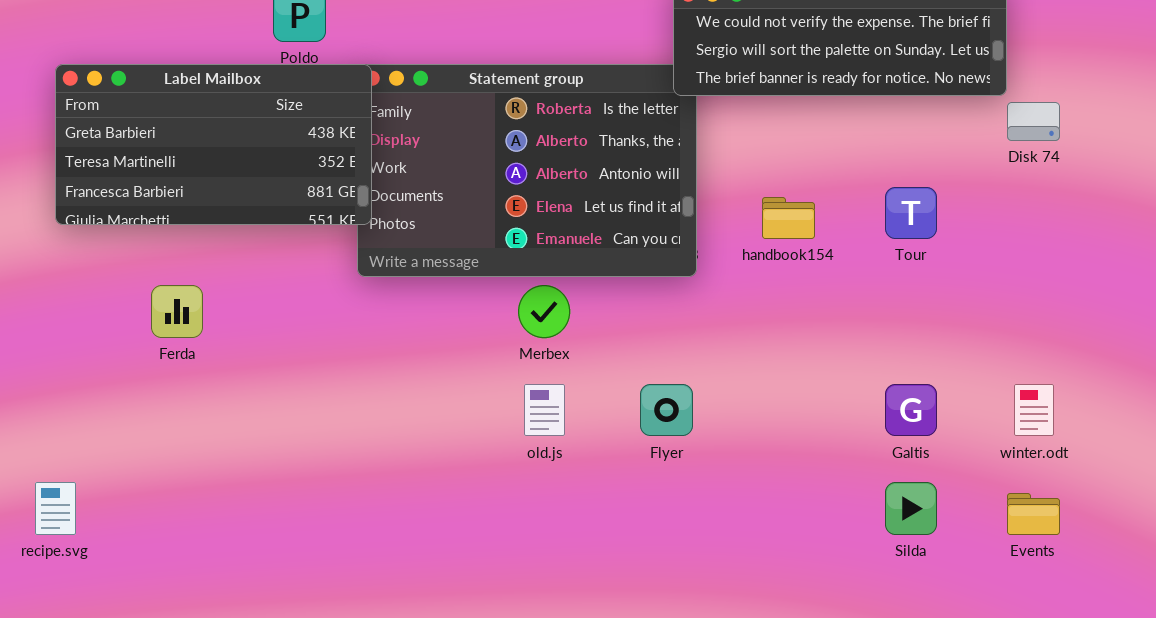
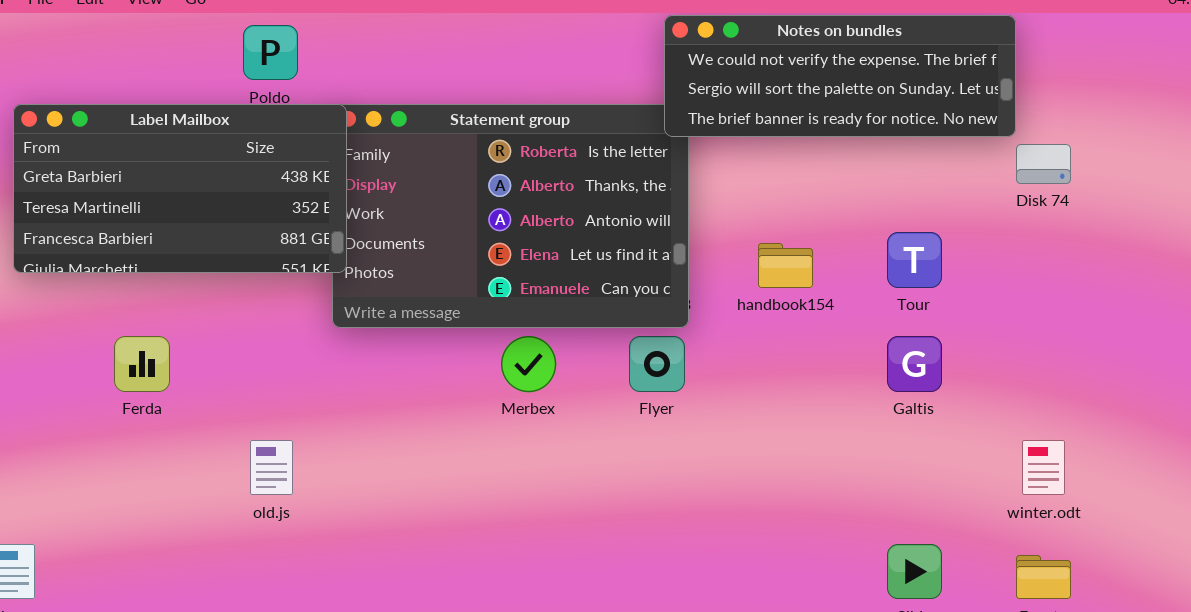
old.js: [524,384,565,436] -> [250,440,293,495], moved
Flyer: [640,384,693,436] -> [629,336,685,392], moved
Galtis: [885,384,937,436] -> [887,336,942,392], moved

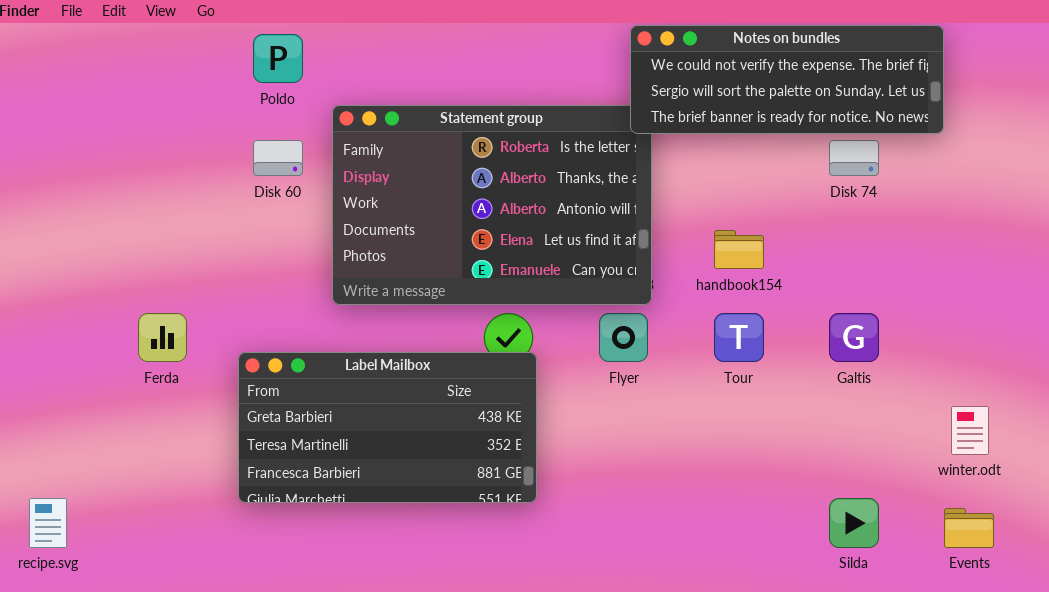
Label Mailbox: [13,104,347,273] -> [238,352,537,503], moved
Disk 74: [1016,144,1071,184] -> [829,140,879,176], moved
Tour: [887,232,942,288] -> [714,313,764,362], moved

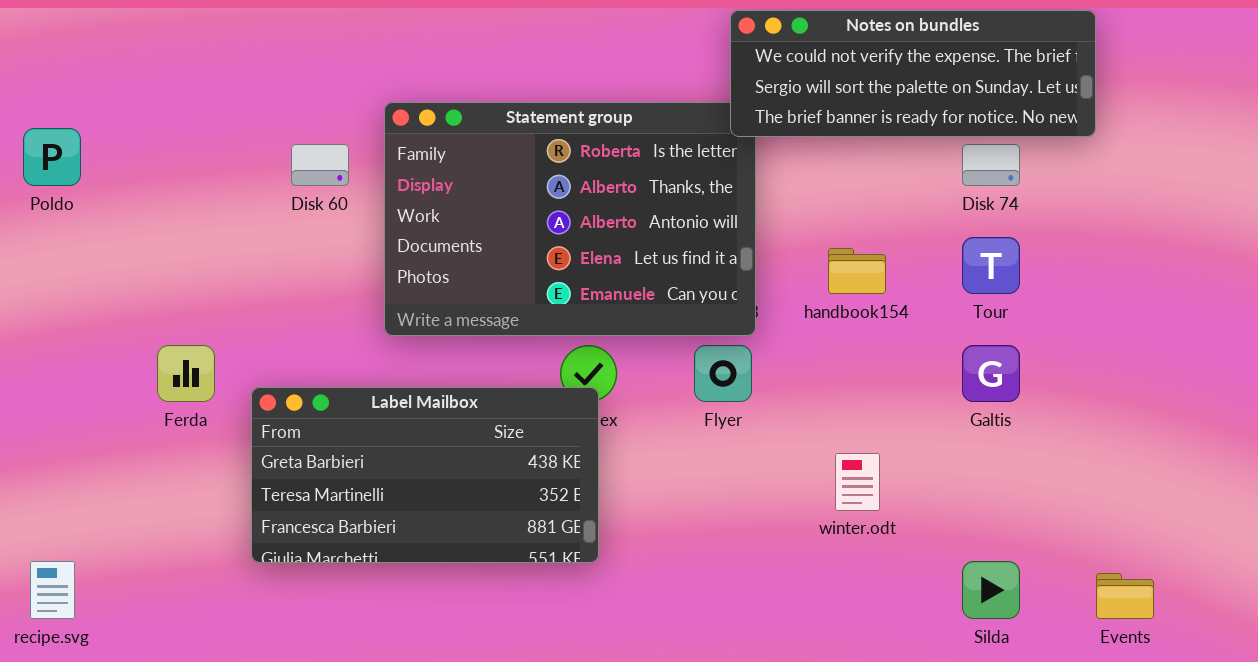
Poldo: [253,34,303,83] -> [23,128,81,186], moved
Tour: [714,313,764,362] -> [962,237,1020,294], moved
Label Mailbox: [238,352,537,503] -> [251,387,599,563], moved
winter.odt: [951,406,989,455] -> [835,453,880,511], moved

